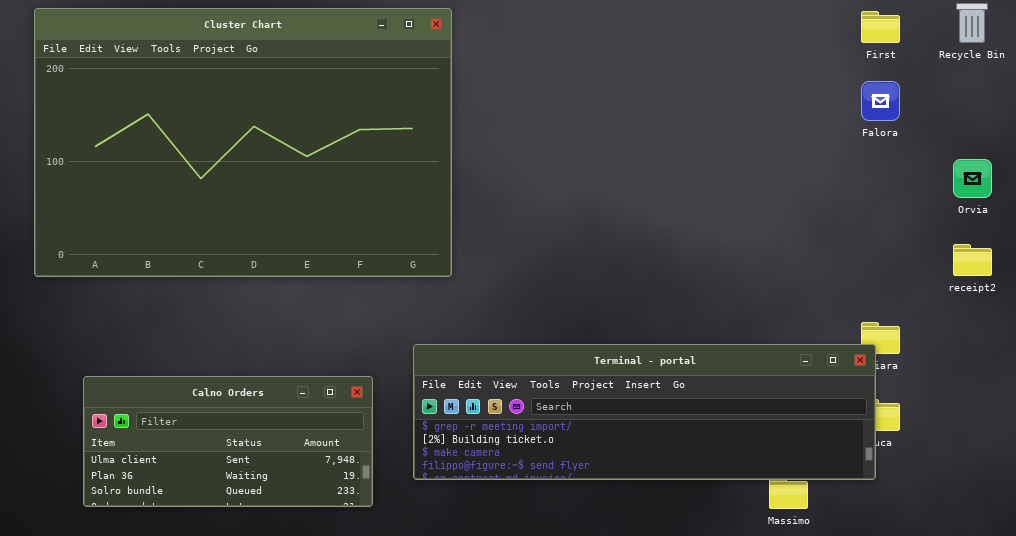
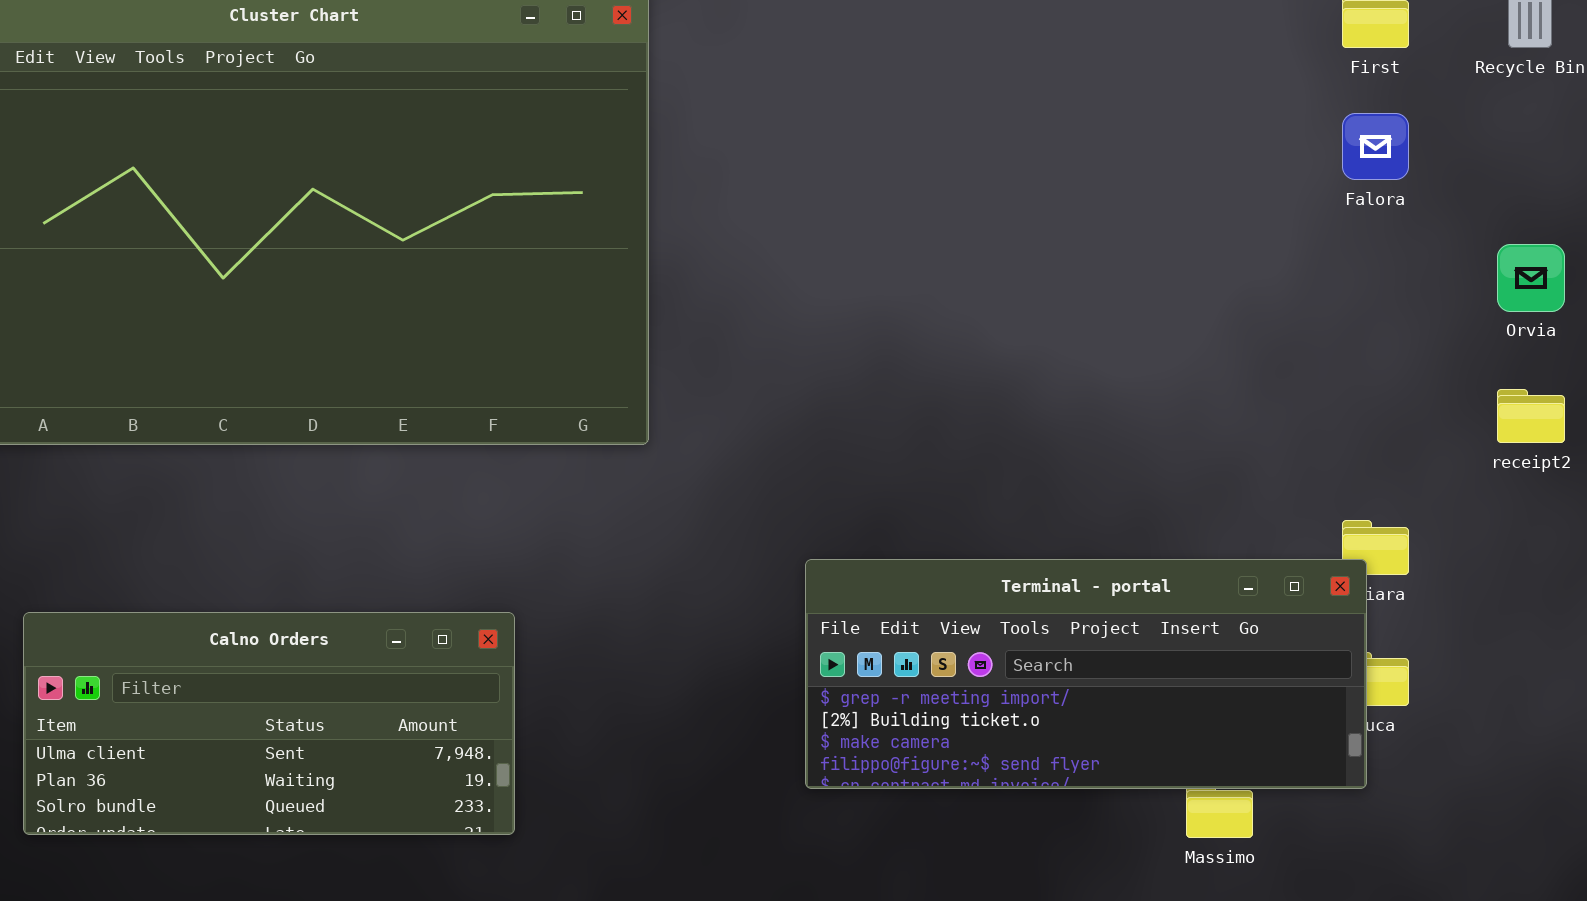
Terminal - portal: [413,344,876,480] -> [805,559,1367,789], resized

